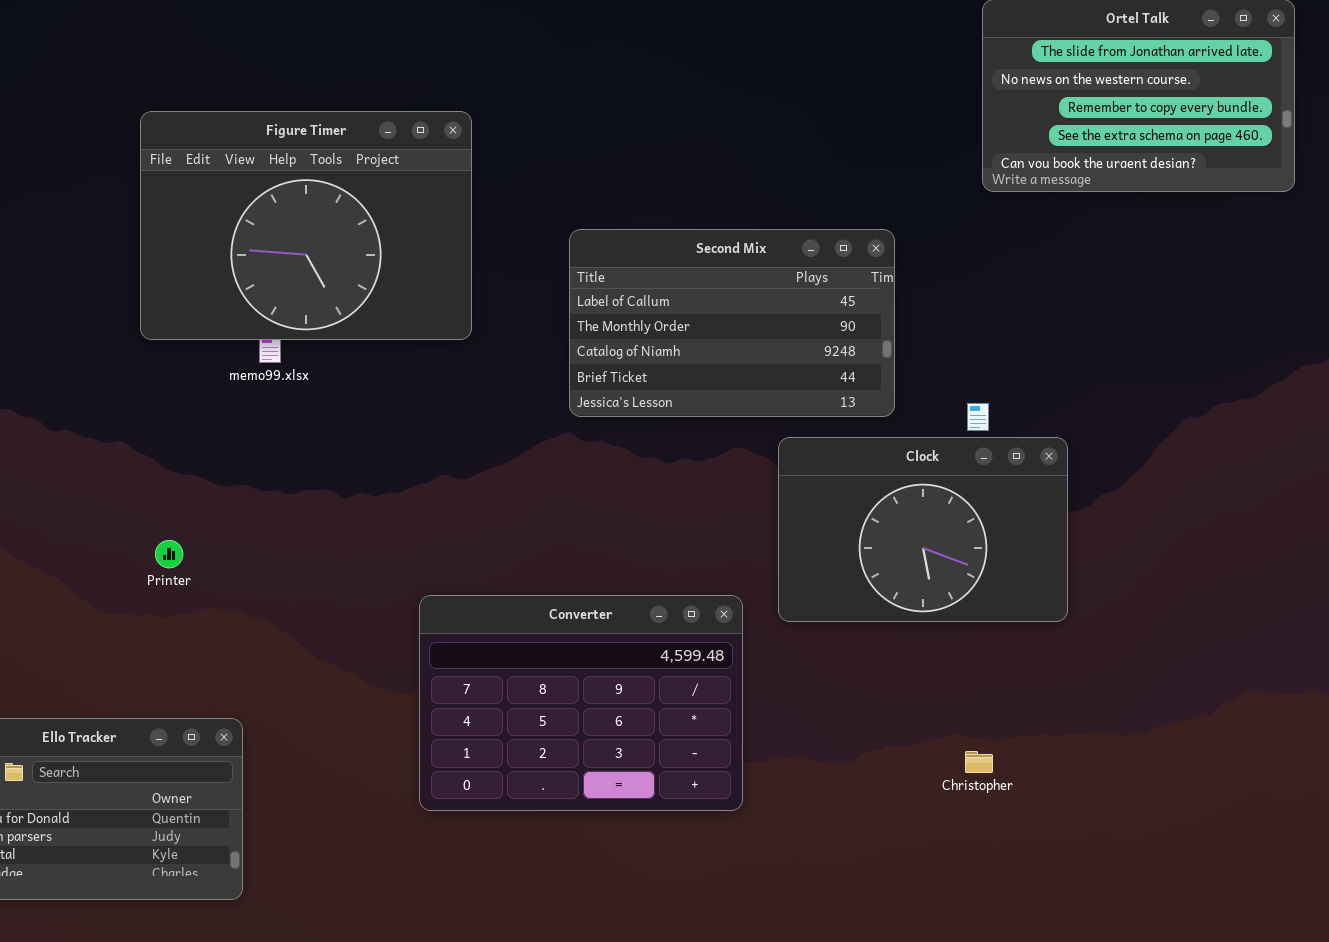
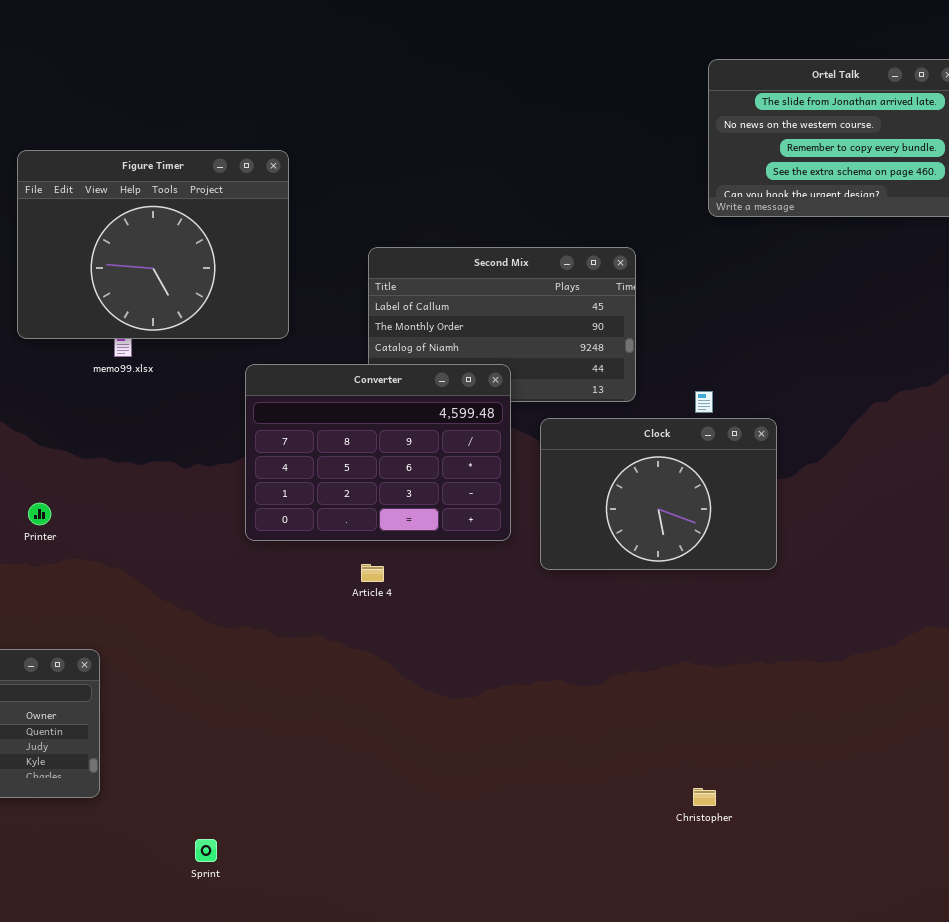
Converter: [419,595,743,811] -> [245,364,511,541], moved
Christopher: [965,751,993,773] -> [693,788,716,806], moved

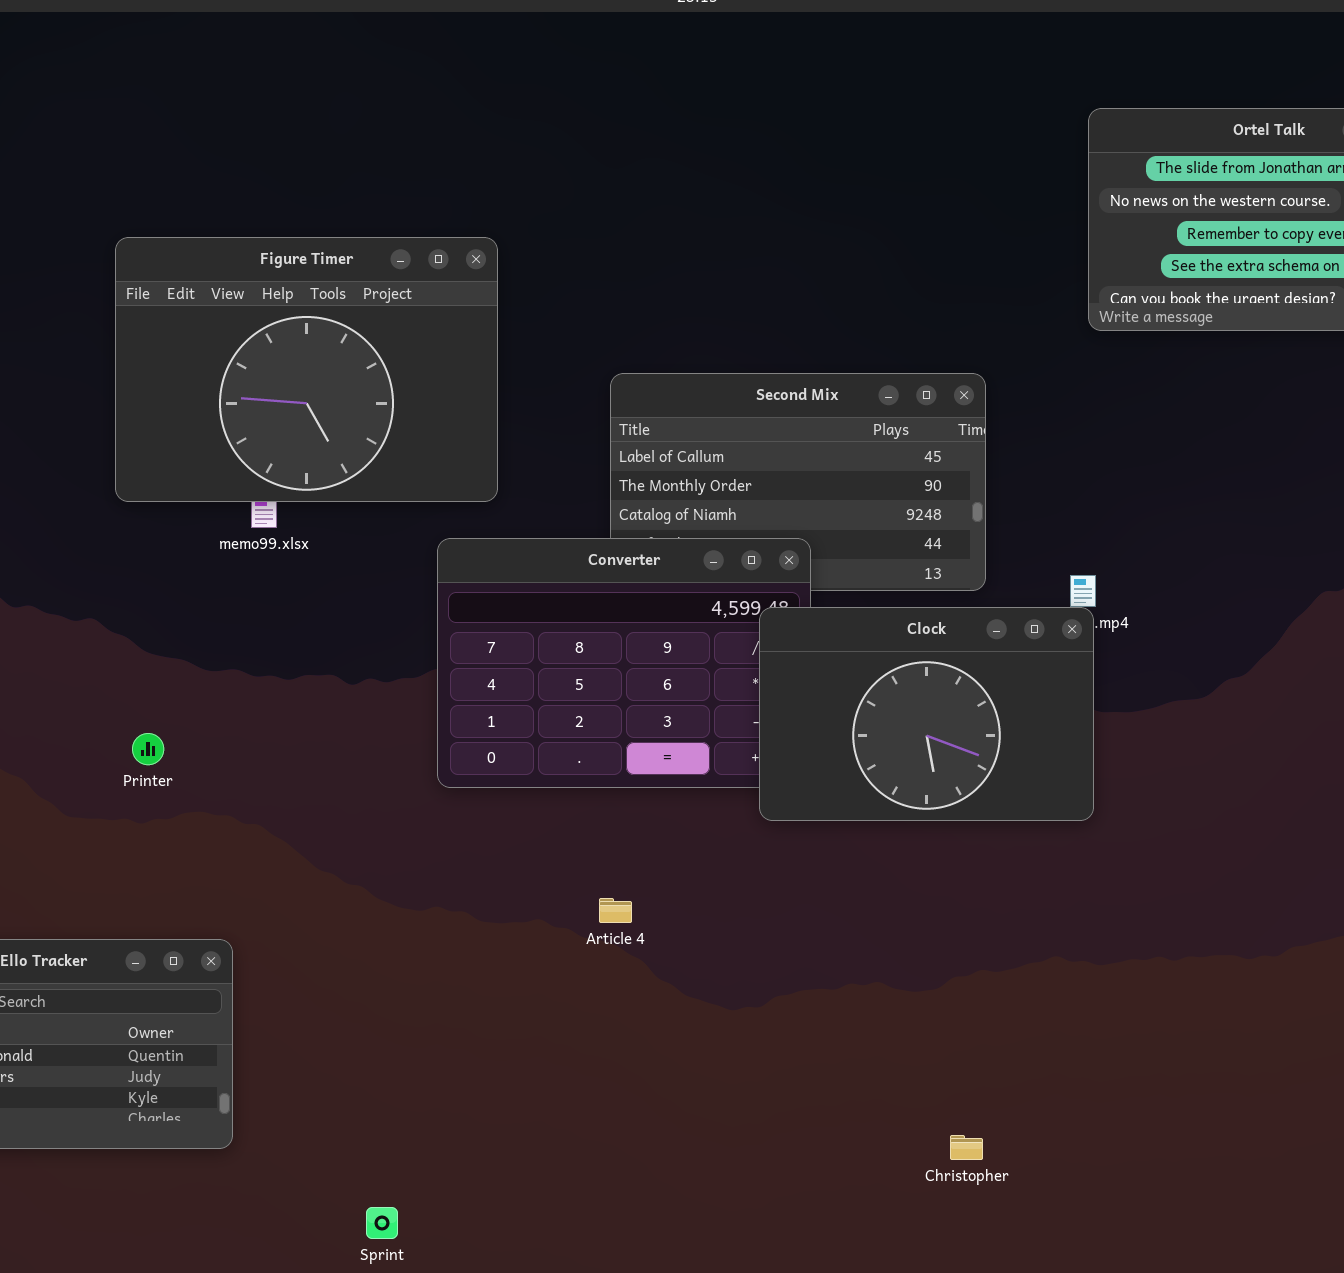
Clock: [540,418,777,570] -> [759,607,1094,821], moved
Article 4: [361,564,384,582] -> [599,898,632,923], moved
Christopher: [693,788,716,806] -> [950,1135,983,1160], moved

